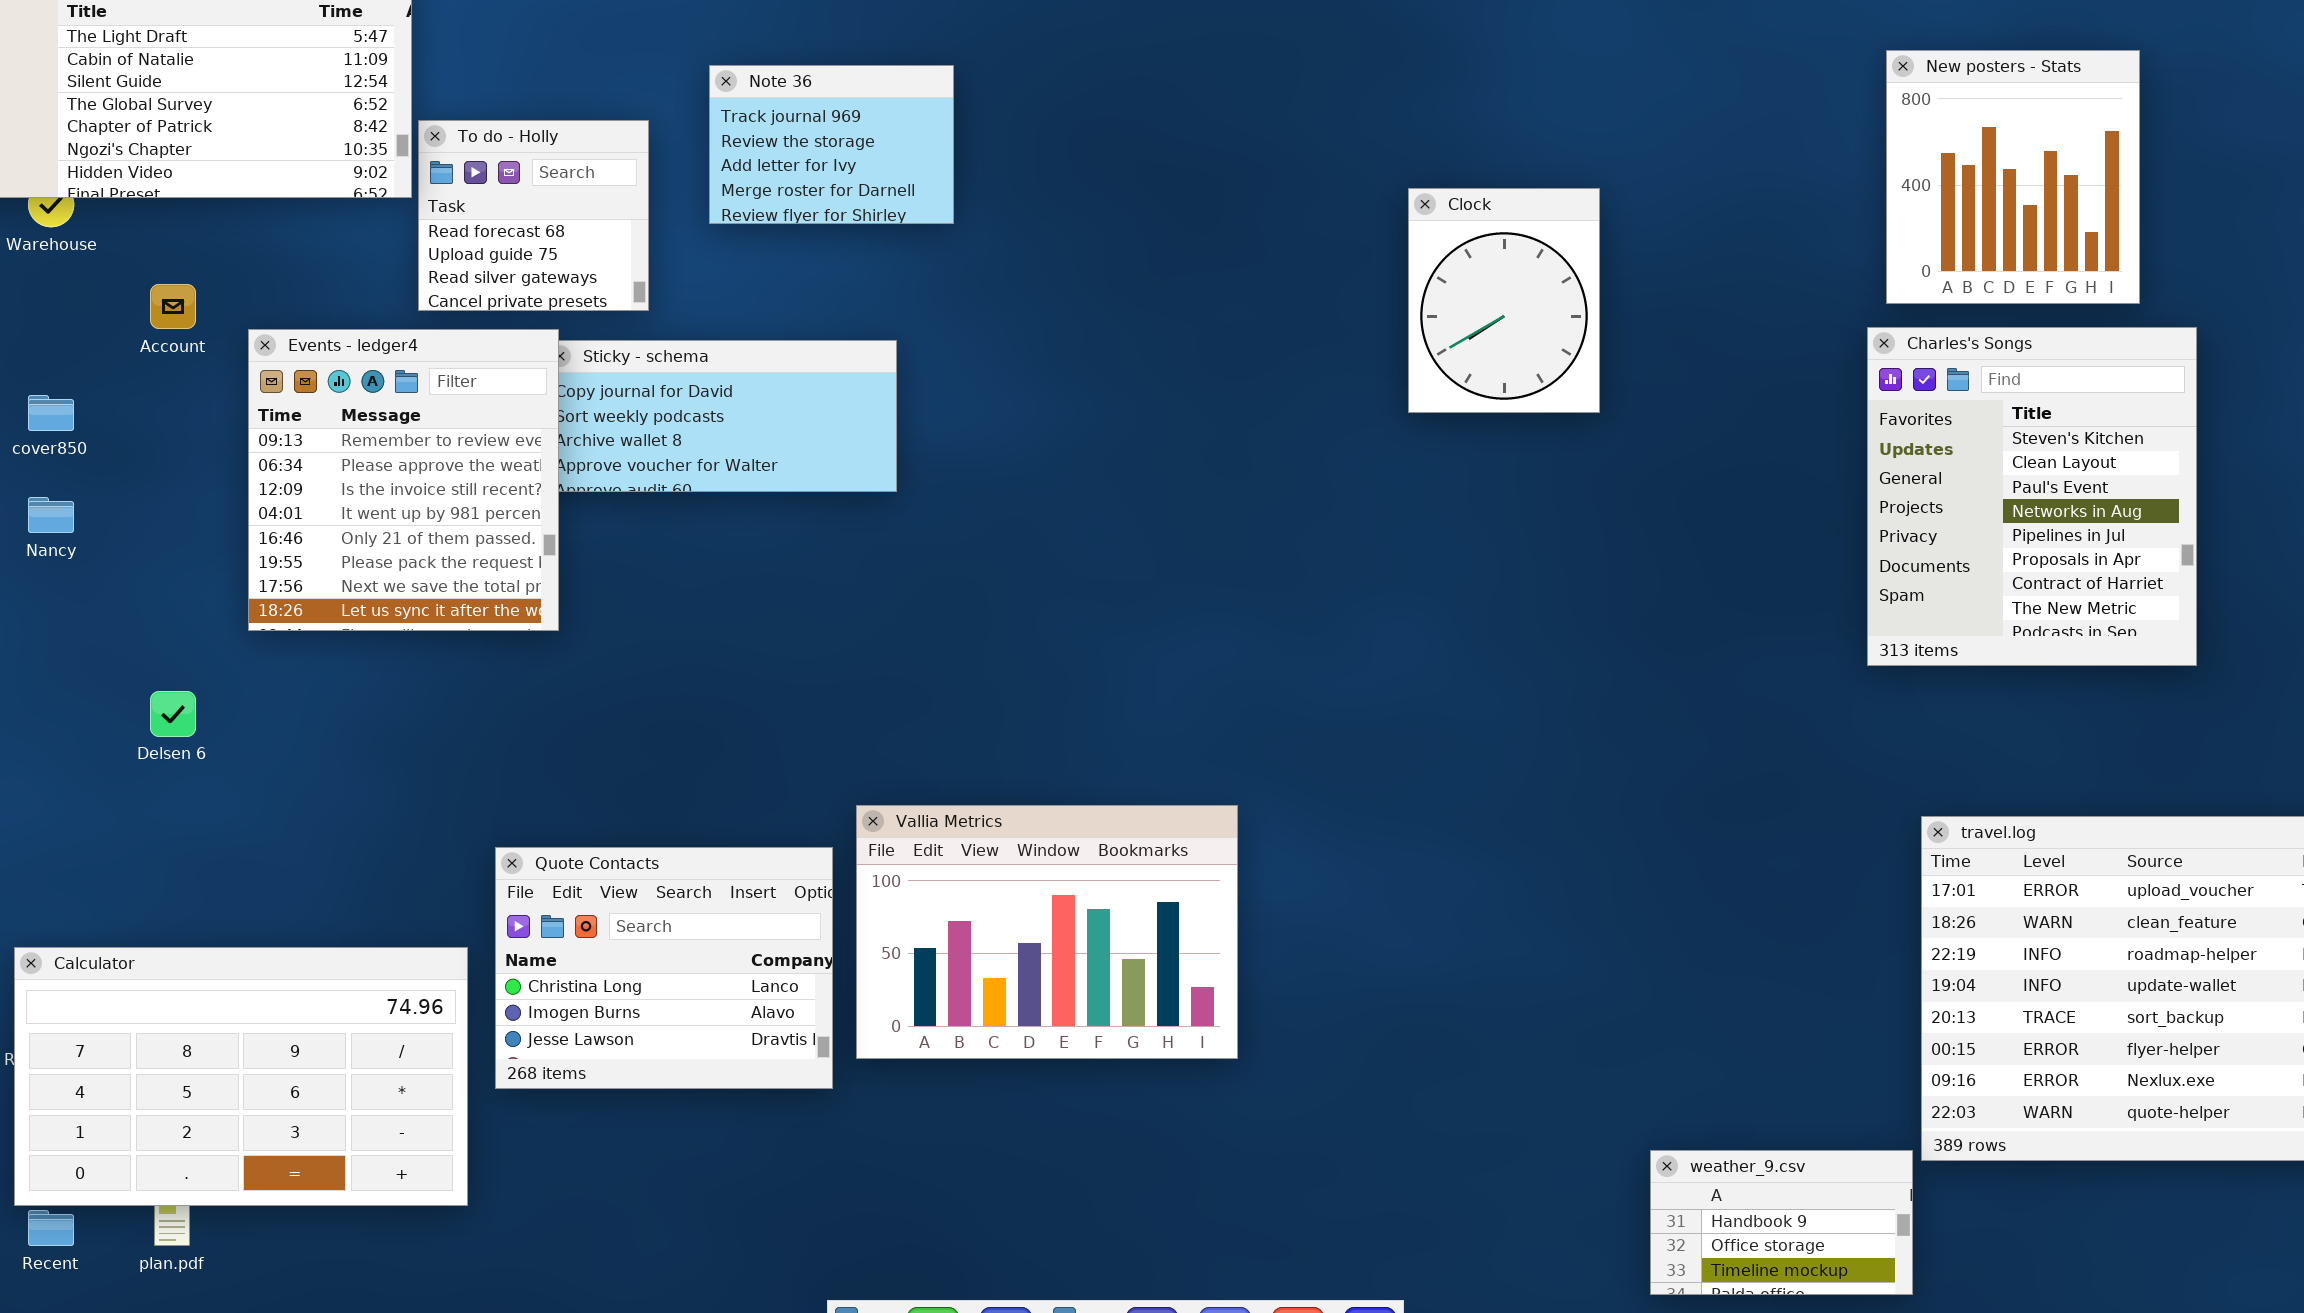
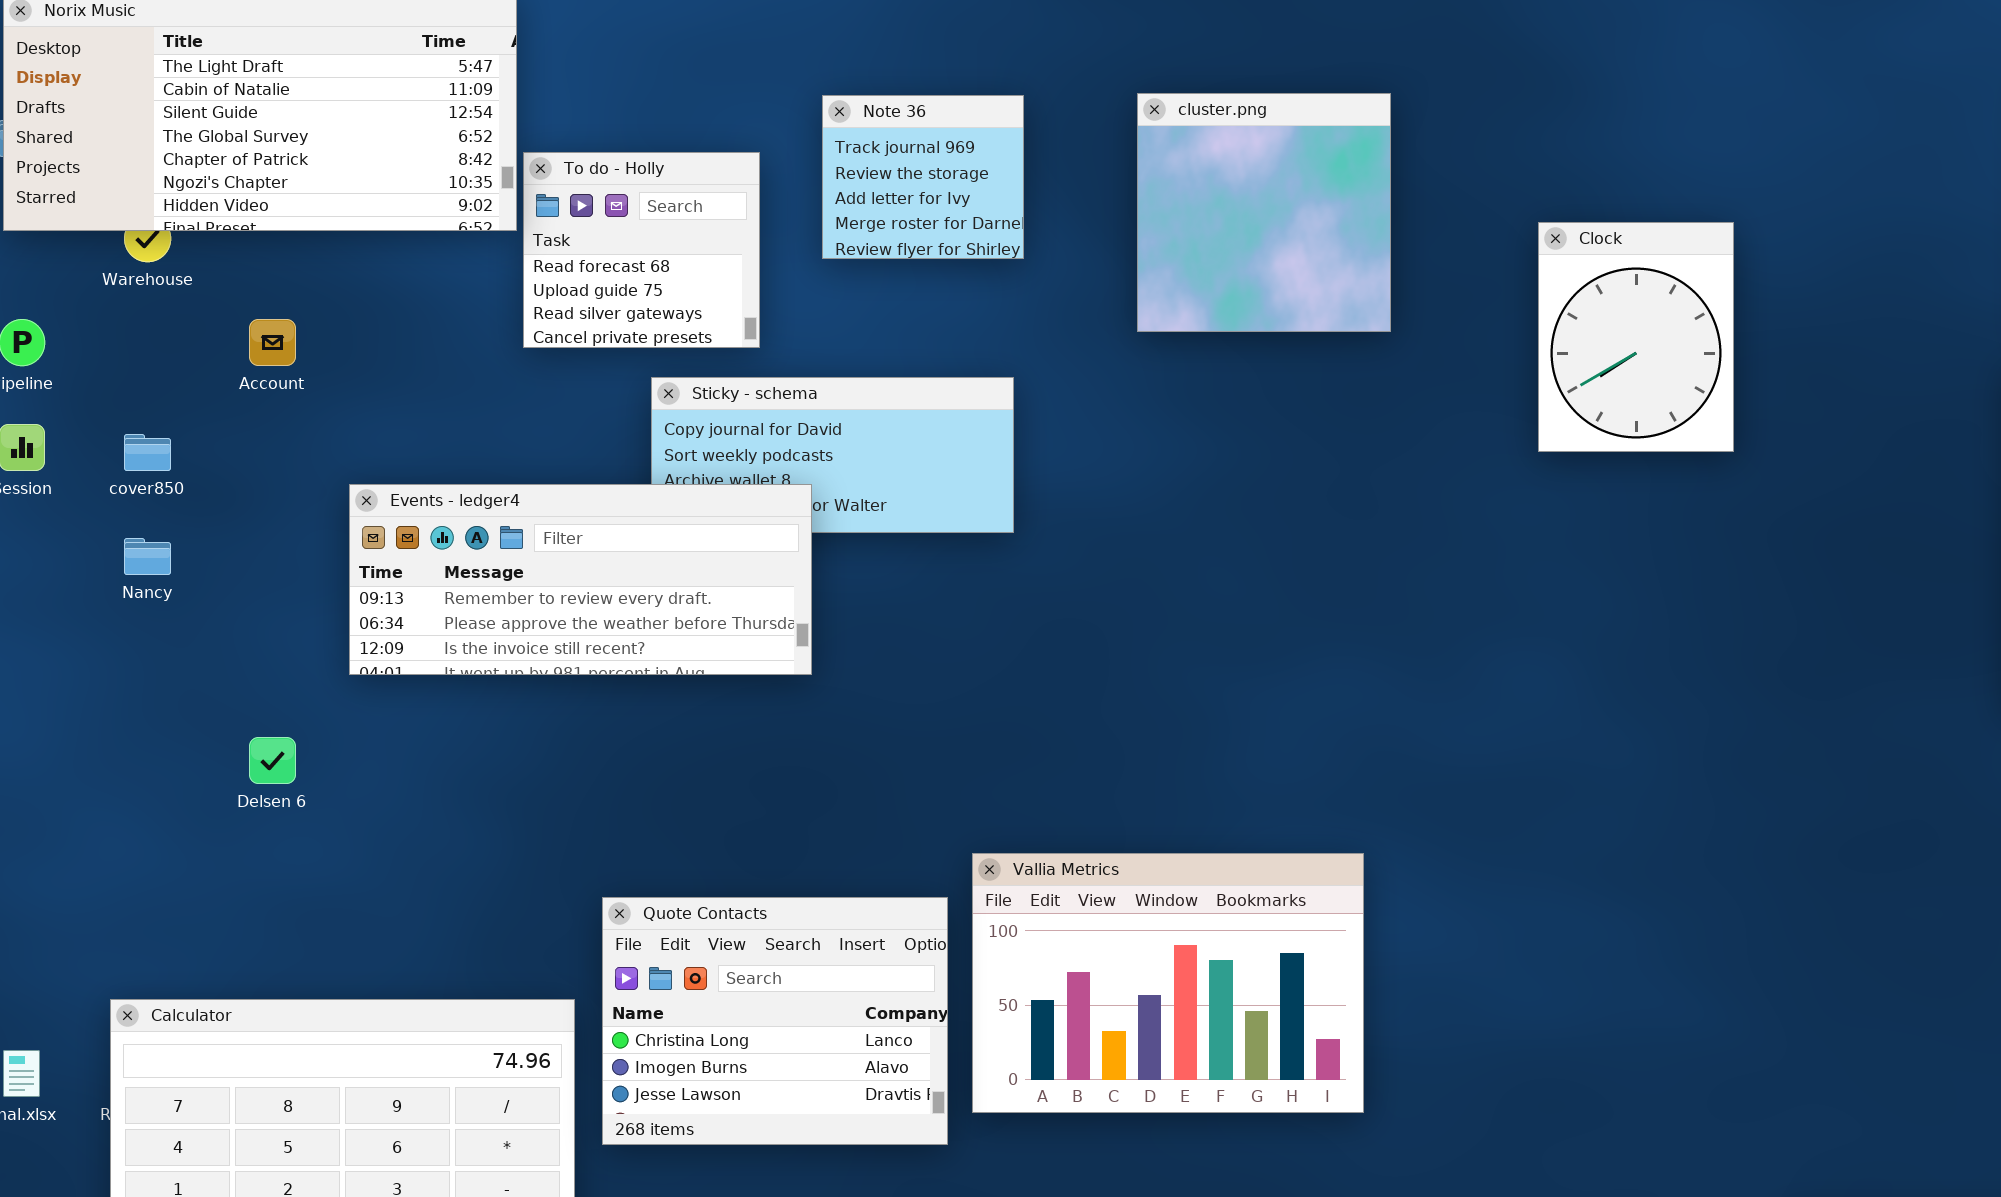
cluster.png: none -> [1137,93,1391,332], opened
Note 36: [709,65,954,224] -> [822,95,1024,259], resized
Events - ledger4: [248,329,559,631] -> [349,484,812,675], resized

